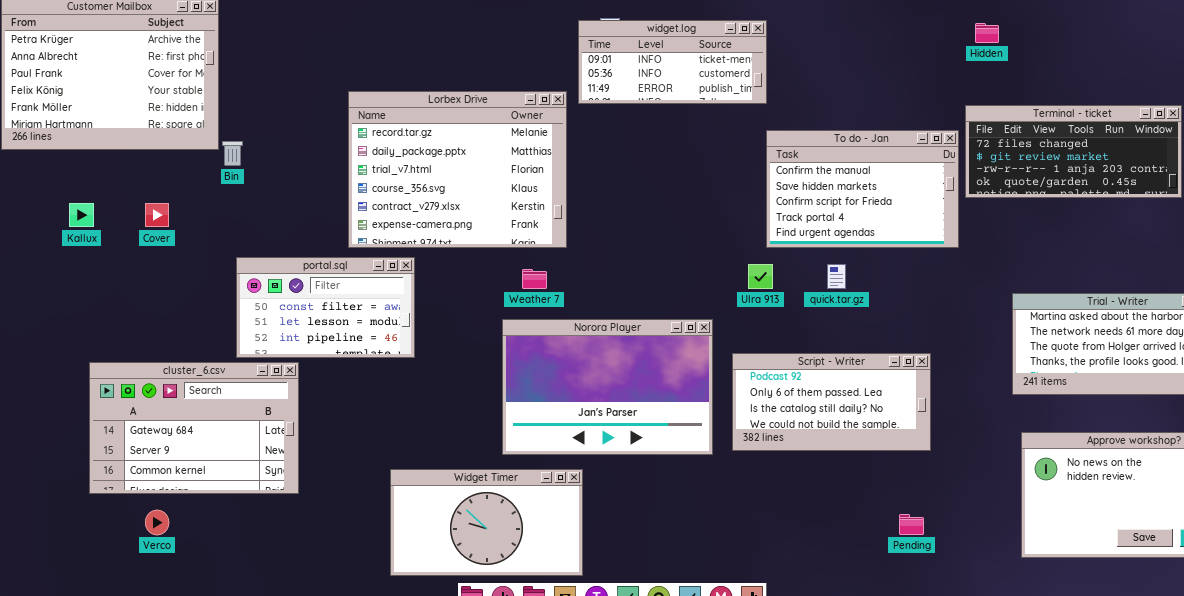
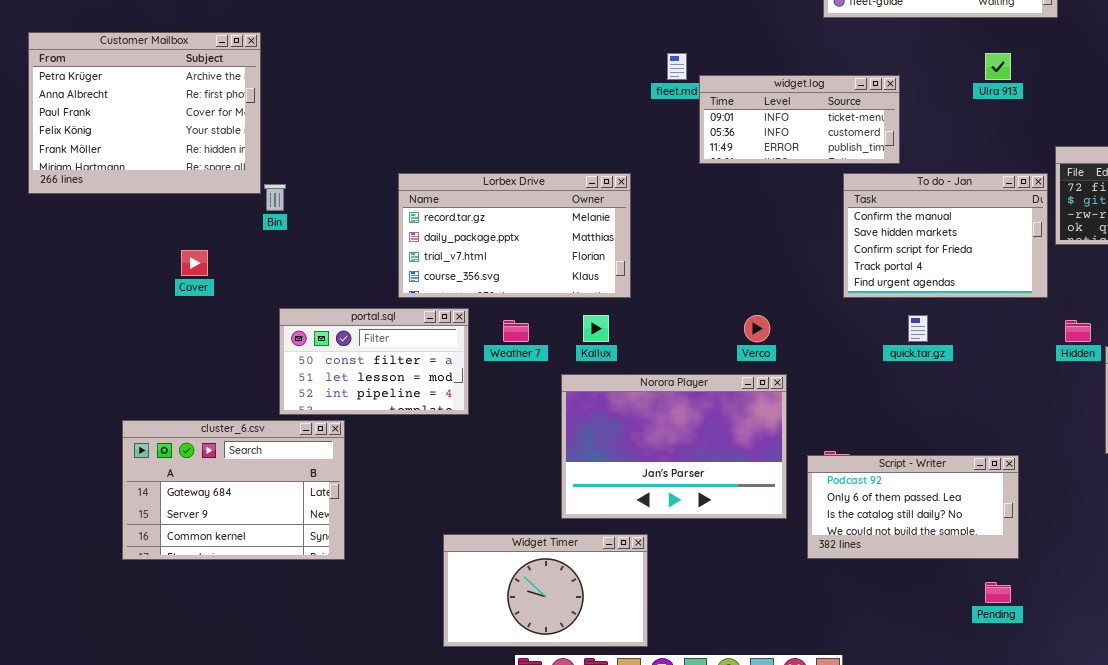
widget.log: [578,20,767,104] -> [699,75,900,164], moved
Hidden: [975,23,999,43] -> [1065,320,1091,342], moved
Lorbex Drive: [348,91,567,248] -> [398,173,631,298], resized
Kallux: [69,203,94,227] -> [583,315,609,342], moved
Ulra 913: [748,264,773,289] -> [985,53,1011,80], moved
Weather 7: [522,269,547,289] -> [503,320,529,342], moved
Script - Writer: [732,353,931,451] -> [807,455,1019,559], moved
Verco: [145,510,169,535] -> [744,315,770,342], moved

